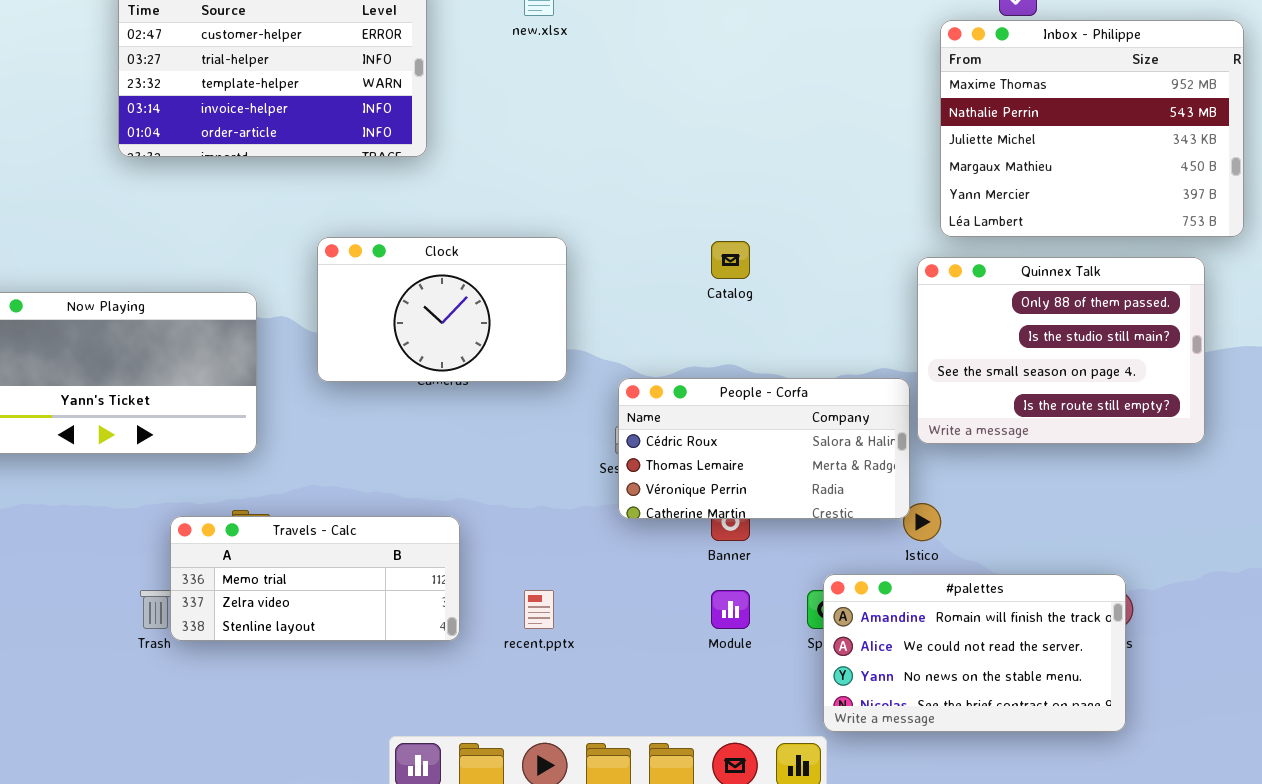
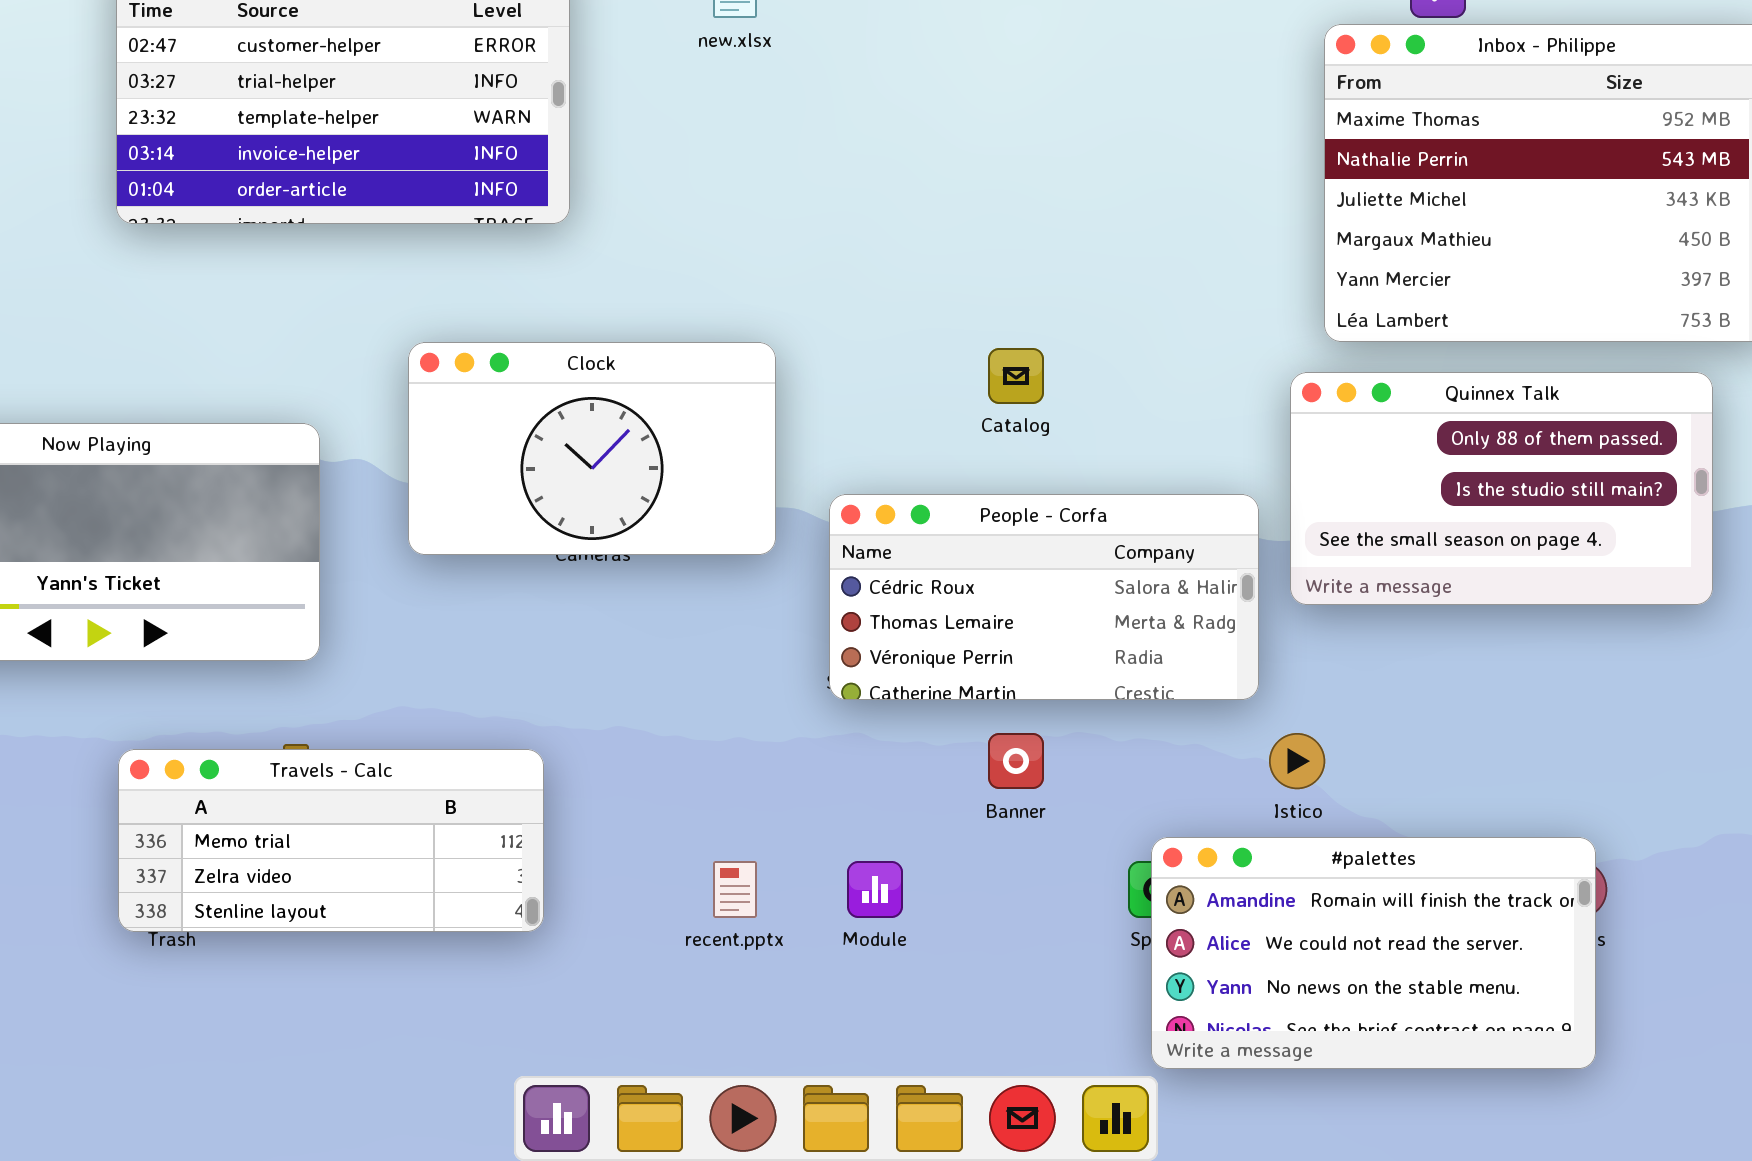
Quinnex Talk: [917,257,1205,444] -> [1290,372,1713,605], resized
People - Corfa: [618,378,910,519] -> [829,494,1259,700], moved
Travels - Calc: [170,516,460,641] -> [118,749,544,932], moved
Module: [711,590,750,629] -> [847,861,903,918], moved

